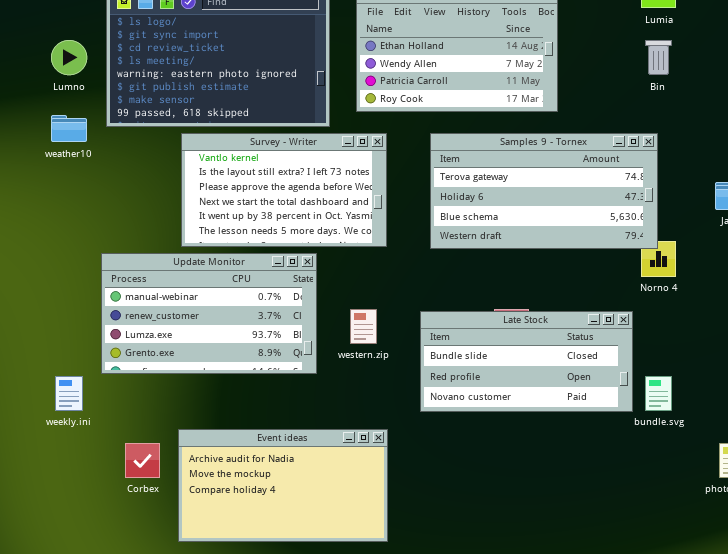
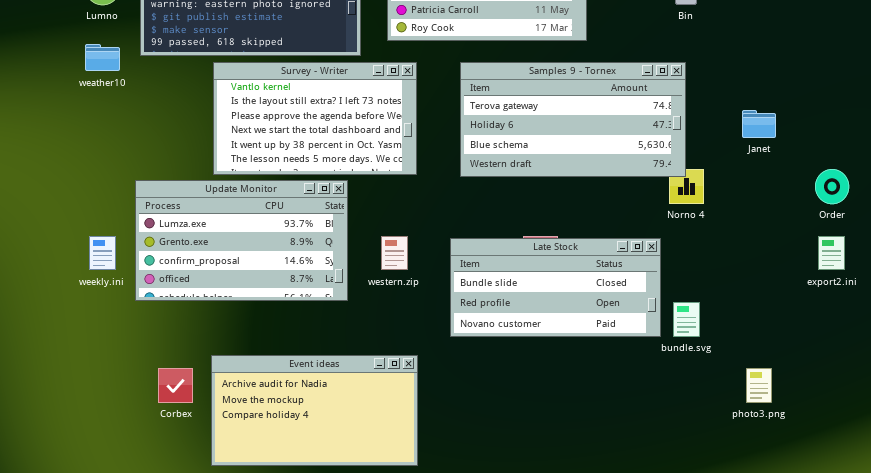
Update Monitor: [101,253,317,374] -> [135,180,348,301], scrolled down 2 rows
weekly.ini: [55,376,83,411] -> [89,236,116,270], moved

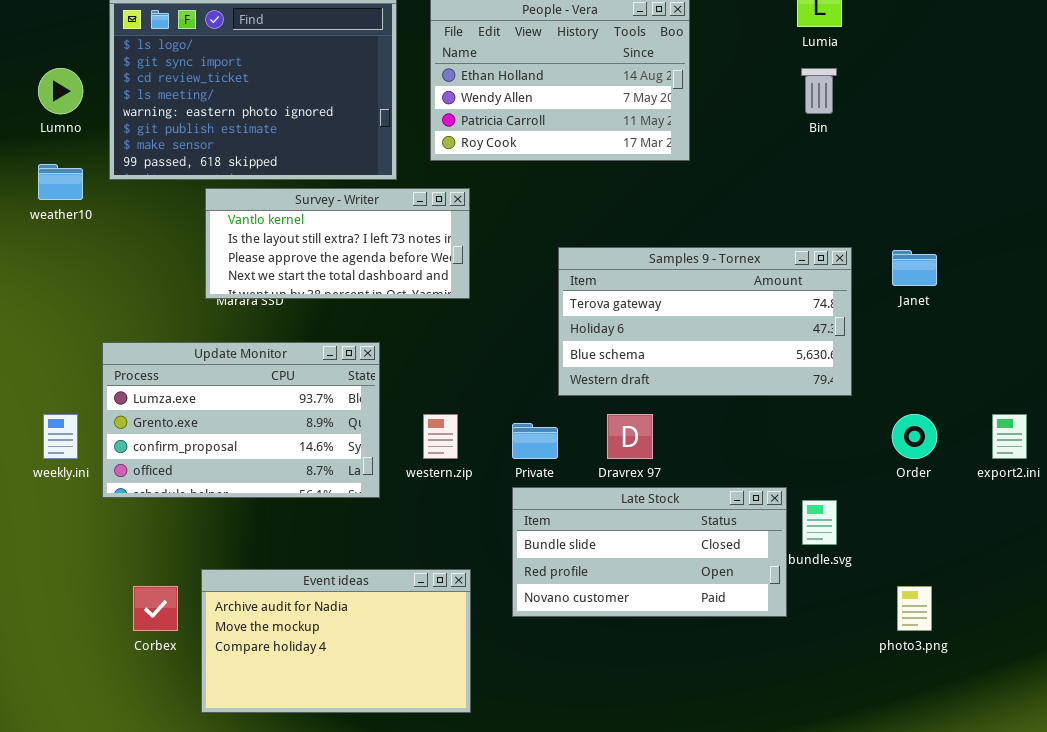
Samples 9 - Tornex: [460,62,686,177] -> [558,247,852,396], moved
Survey - Writer: [213,62,417,175] -> [205,188,470,299], resized
Order: [815,169,849,204] -> [892,414,937,459], moved
Late Stock: [450,238,661,337] -> [512,487,787,617], moved

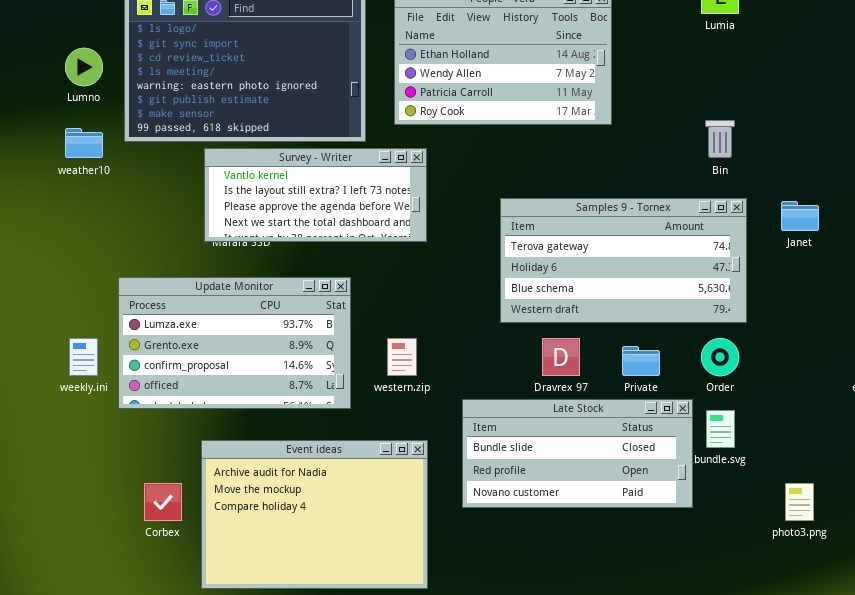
Bin: [801,68,837,114] -> [705,120,735,158], moved
Order: [892,414,937,459] -> [701,338,739,376], moved
Private: [512,423,558,459] -> [622,346,660,376], moved
Event ideas: [201,569,471,713] -> [201,440,428,589], resized

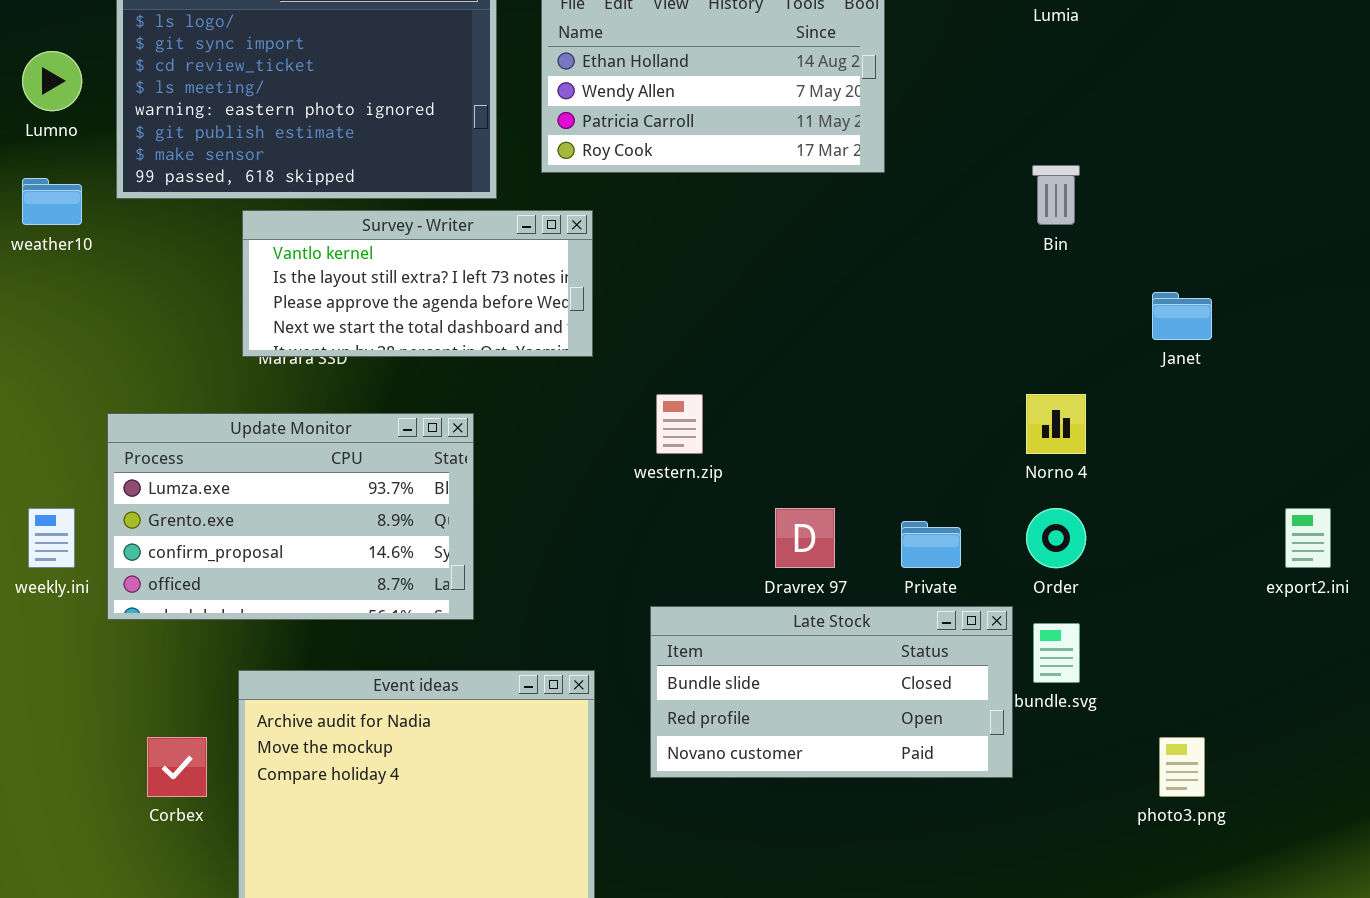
Samples 9 - Tornex: [500,198,747,323] -> none, closed
western.zip: [387,338,417,376] -> [656,394,703,454], moved

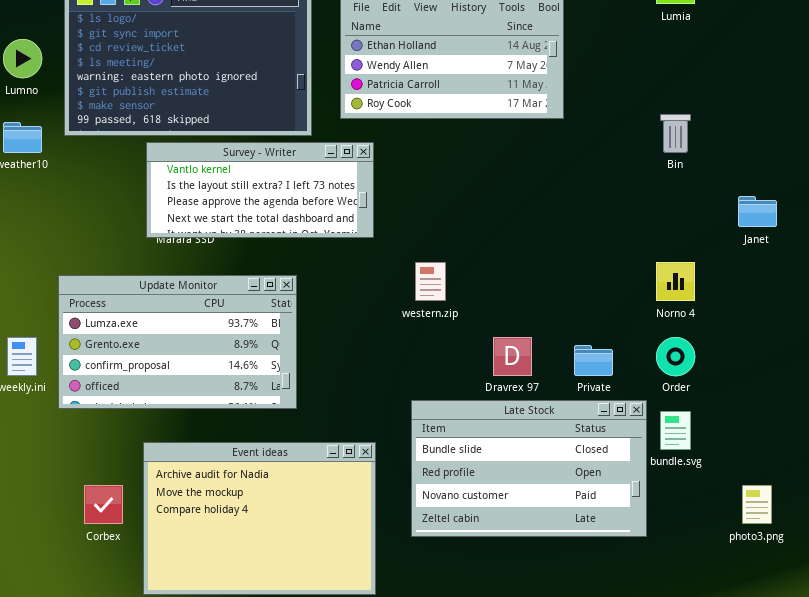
Late Stock: [650,606,1013,778] -> [411,400,647,537], resized

